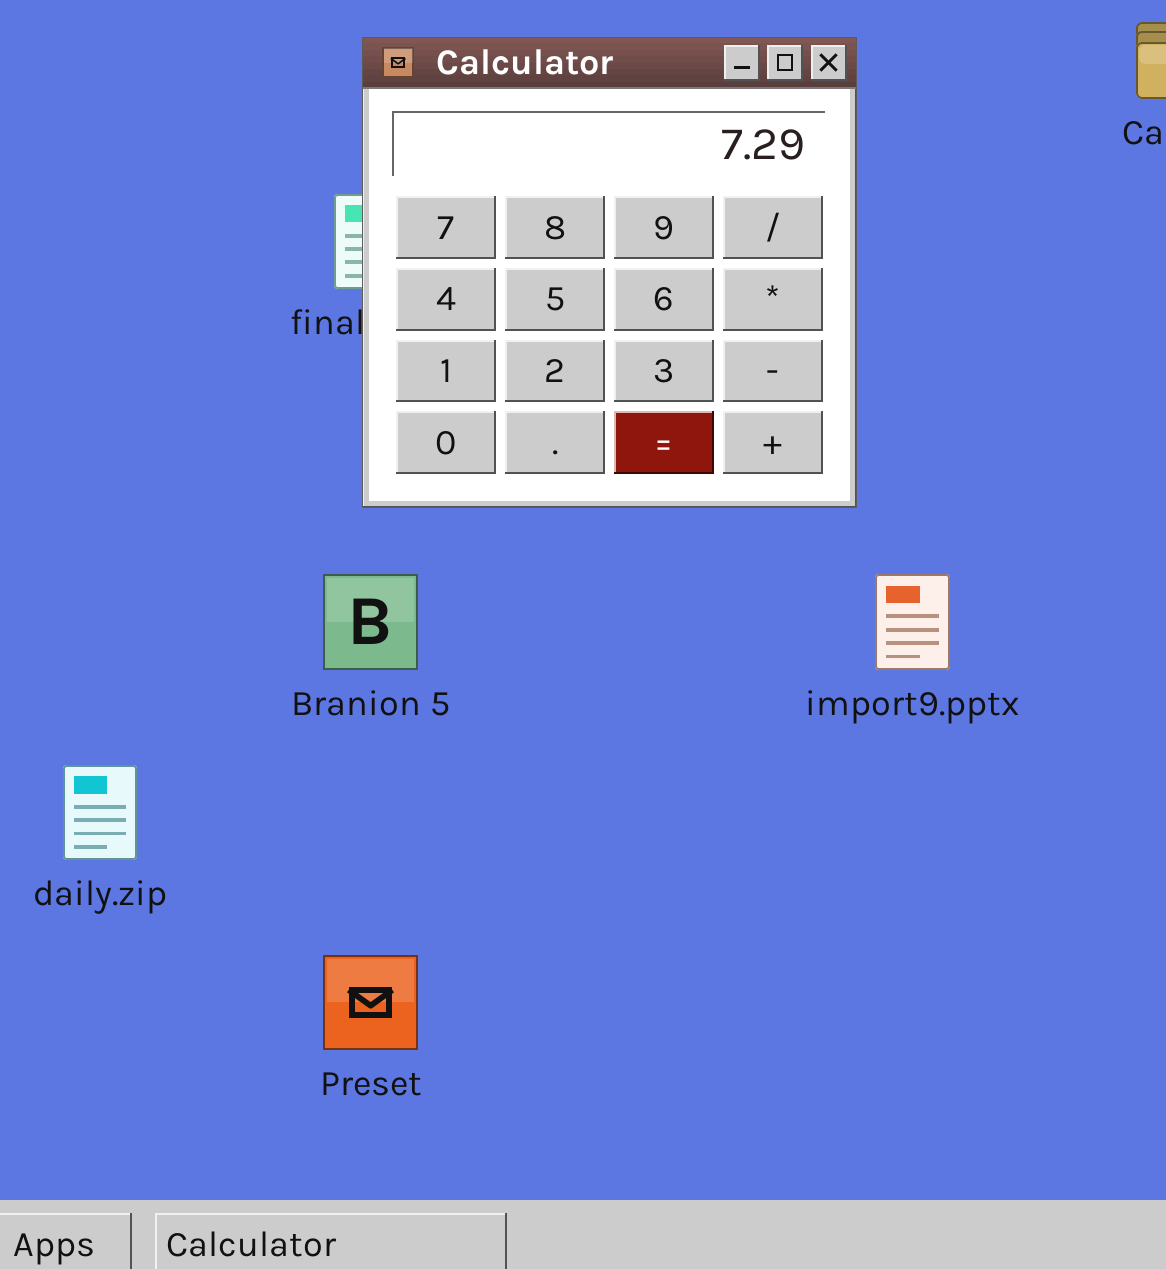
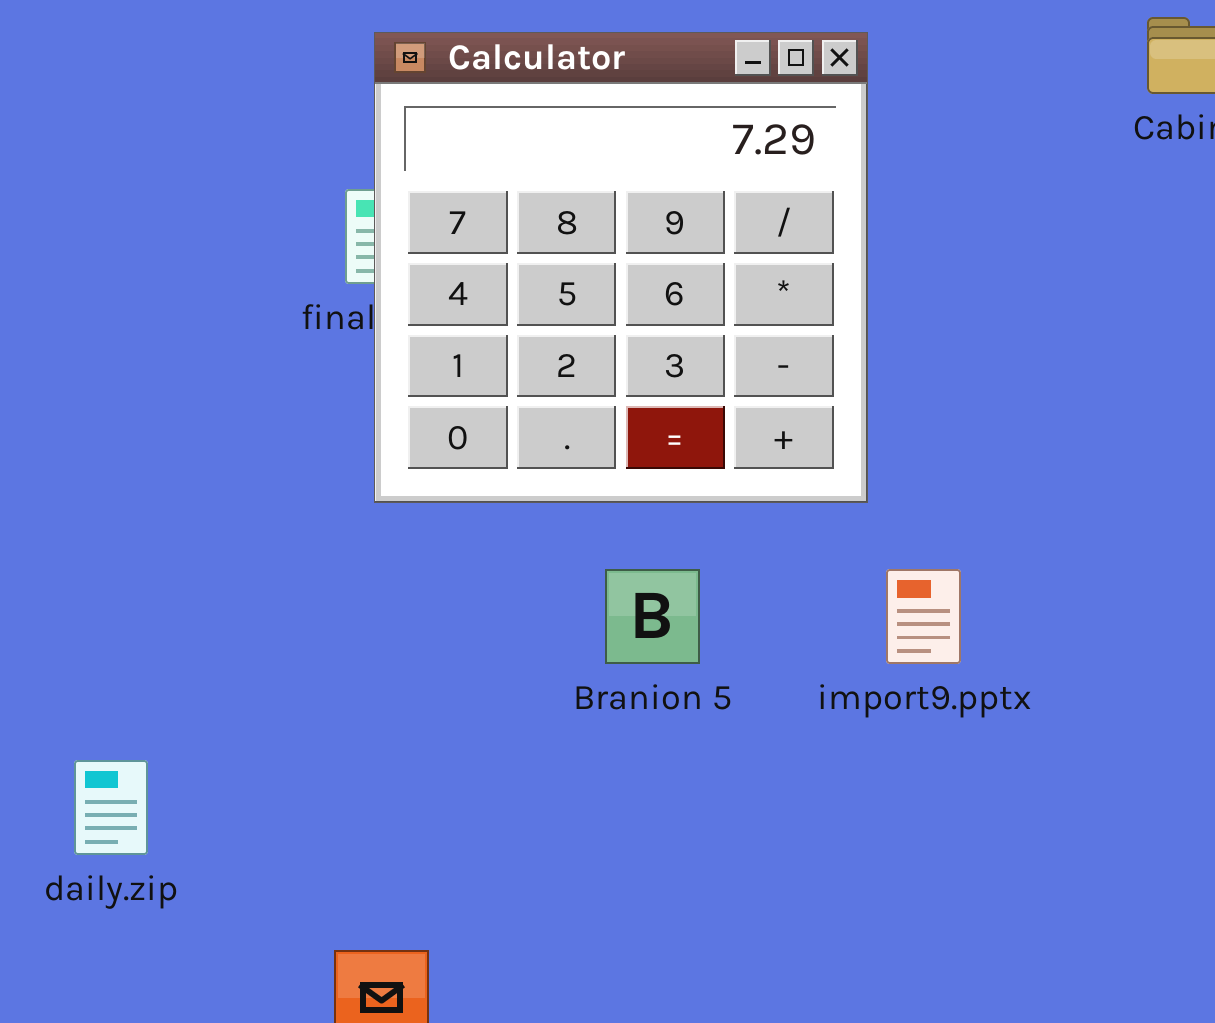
Branion 5: [323,574,418,670] -> [605,569,700,664], moved

